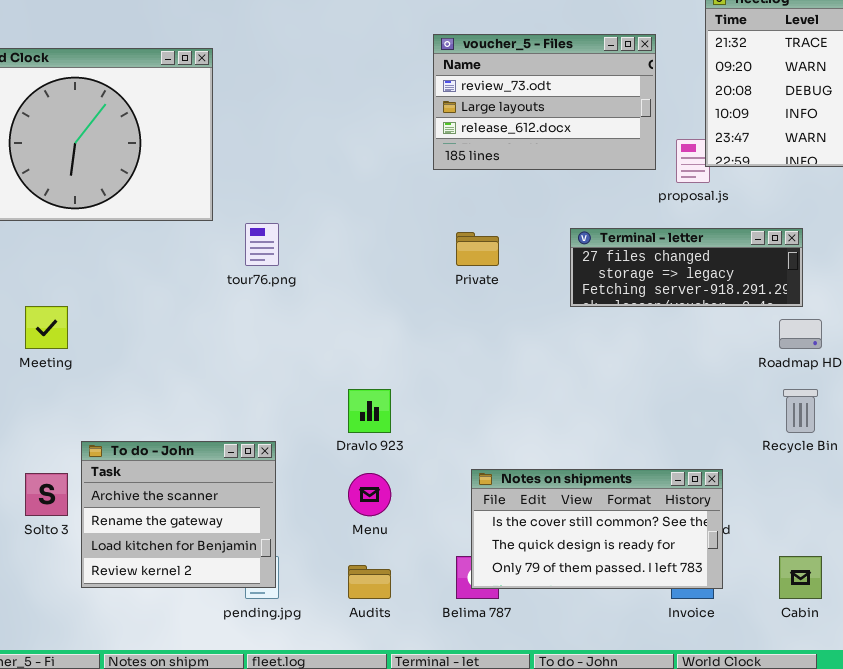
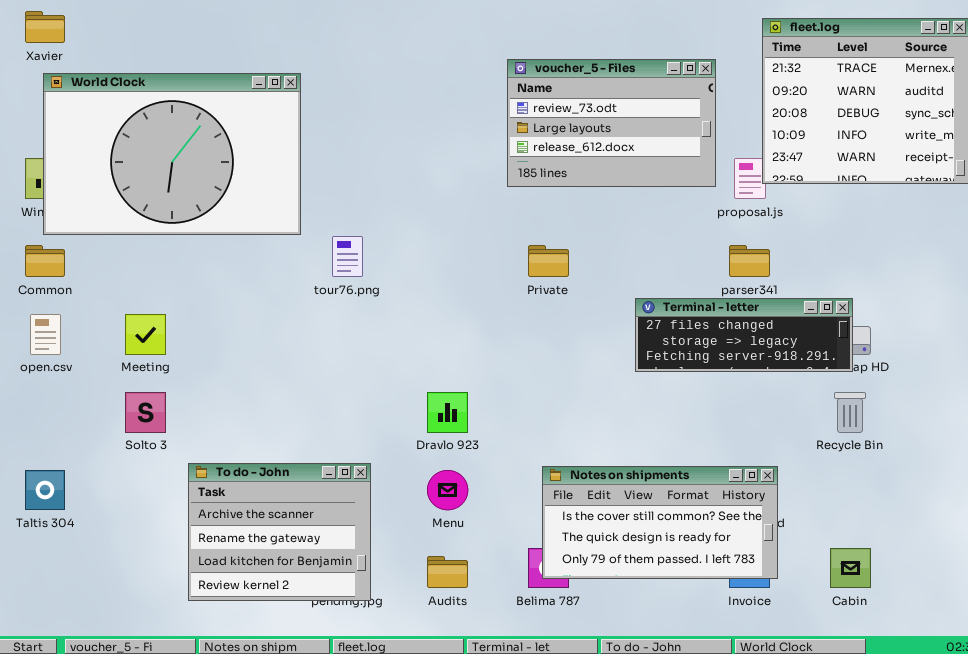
Terminal - letter: [570,228,803,307] -> [635,298,853,372], moved
To do - John: [81,441,276,588] -> [188,463,371,601], moved
Solto 3: [25,473,68,516] -> [125,392,166,433], moved

